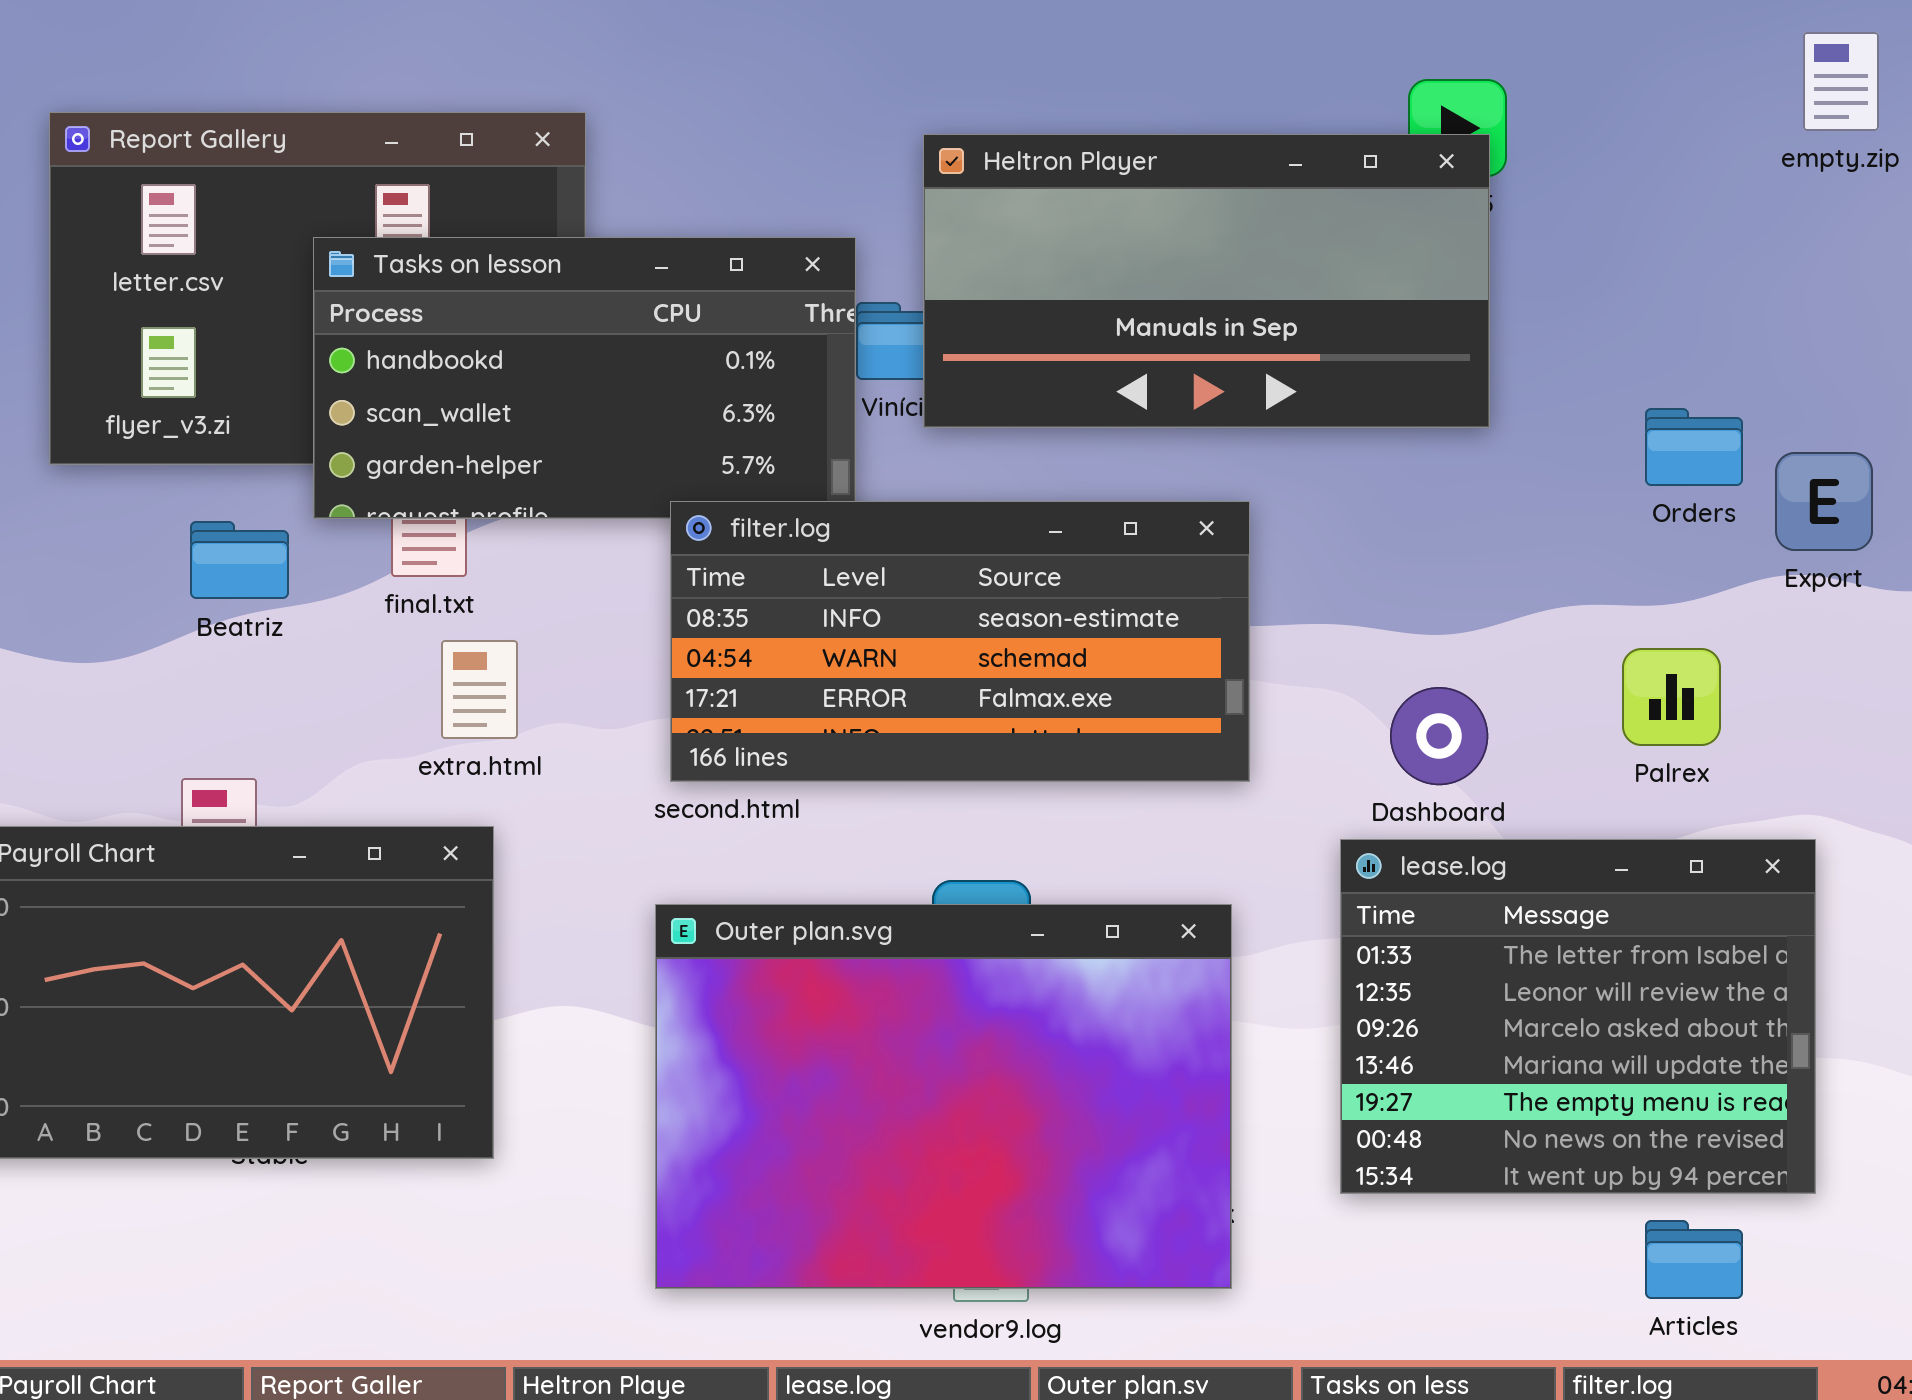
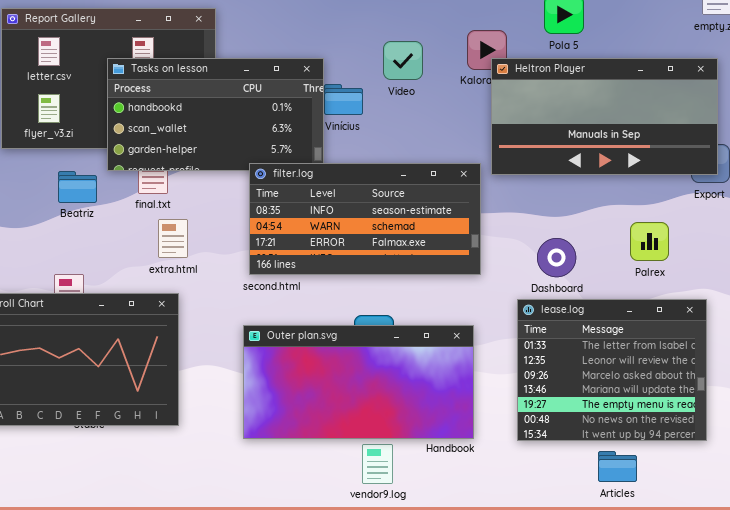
Heltron Player: [923,134,1490,428] -> [491,58,718,175], moved
Outer plan.svg: [655,904,1232,1289] -> [243,325,474,439], resized
Articles: [1645,1220,1743,1299] -> [598,451,637,482], moved

